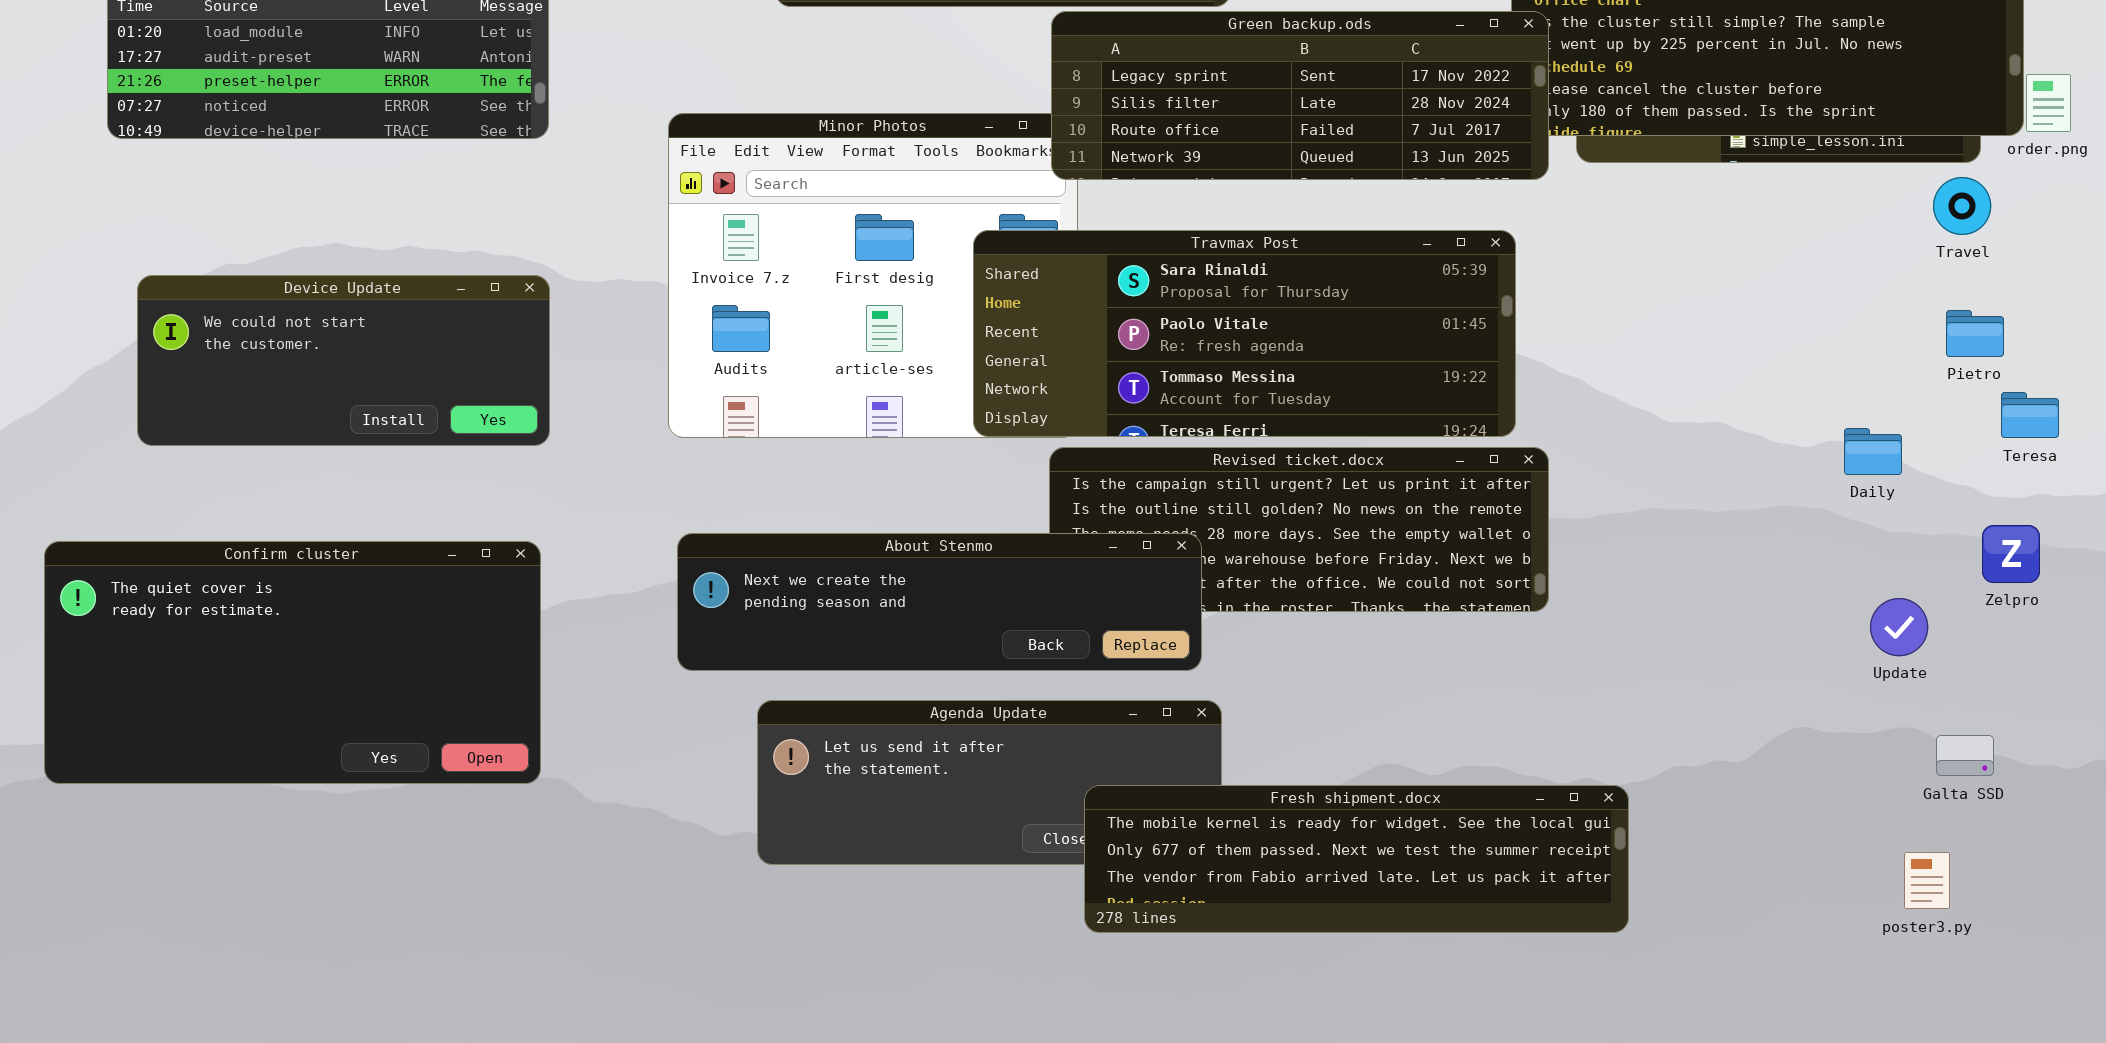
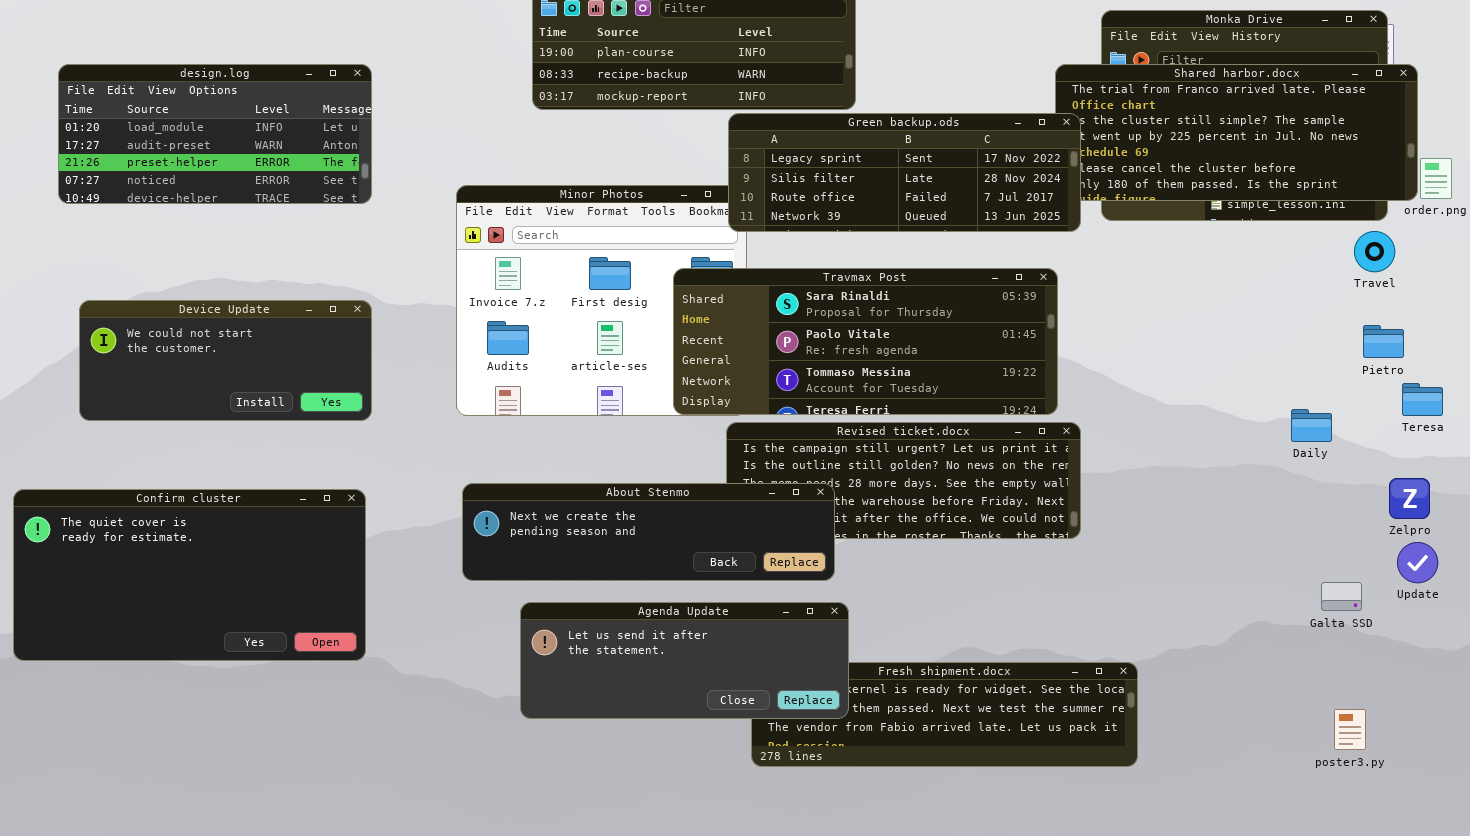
Update: [1870,598,1928,656] -> [1397,542,1438,583], moved
Agenda Update: [757,700,1222,865] -> [520,602,849,719], raised
Galta SSD: [1936,735,1994,776] -> [1321,582,1362,611], moved

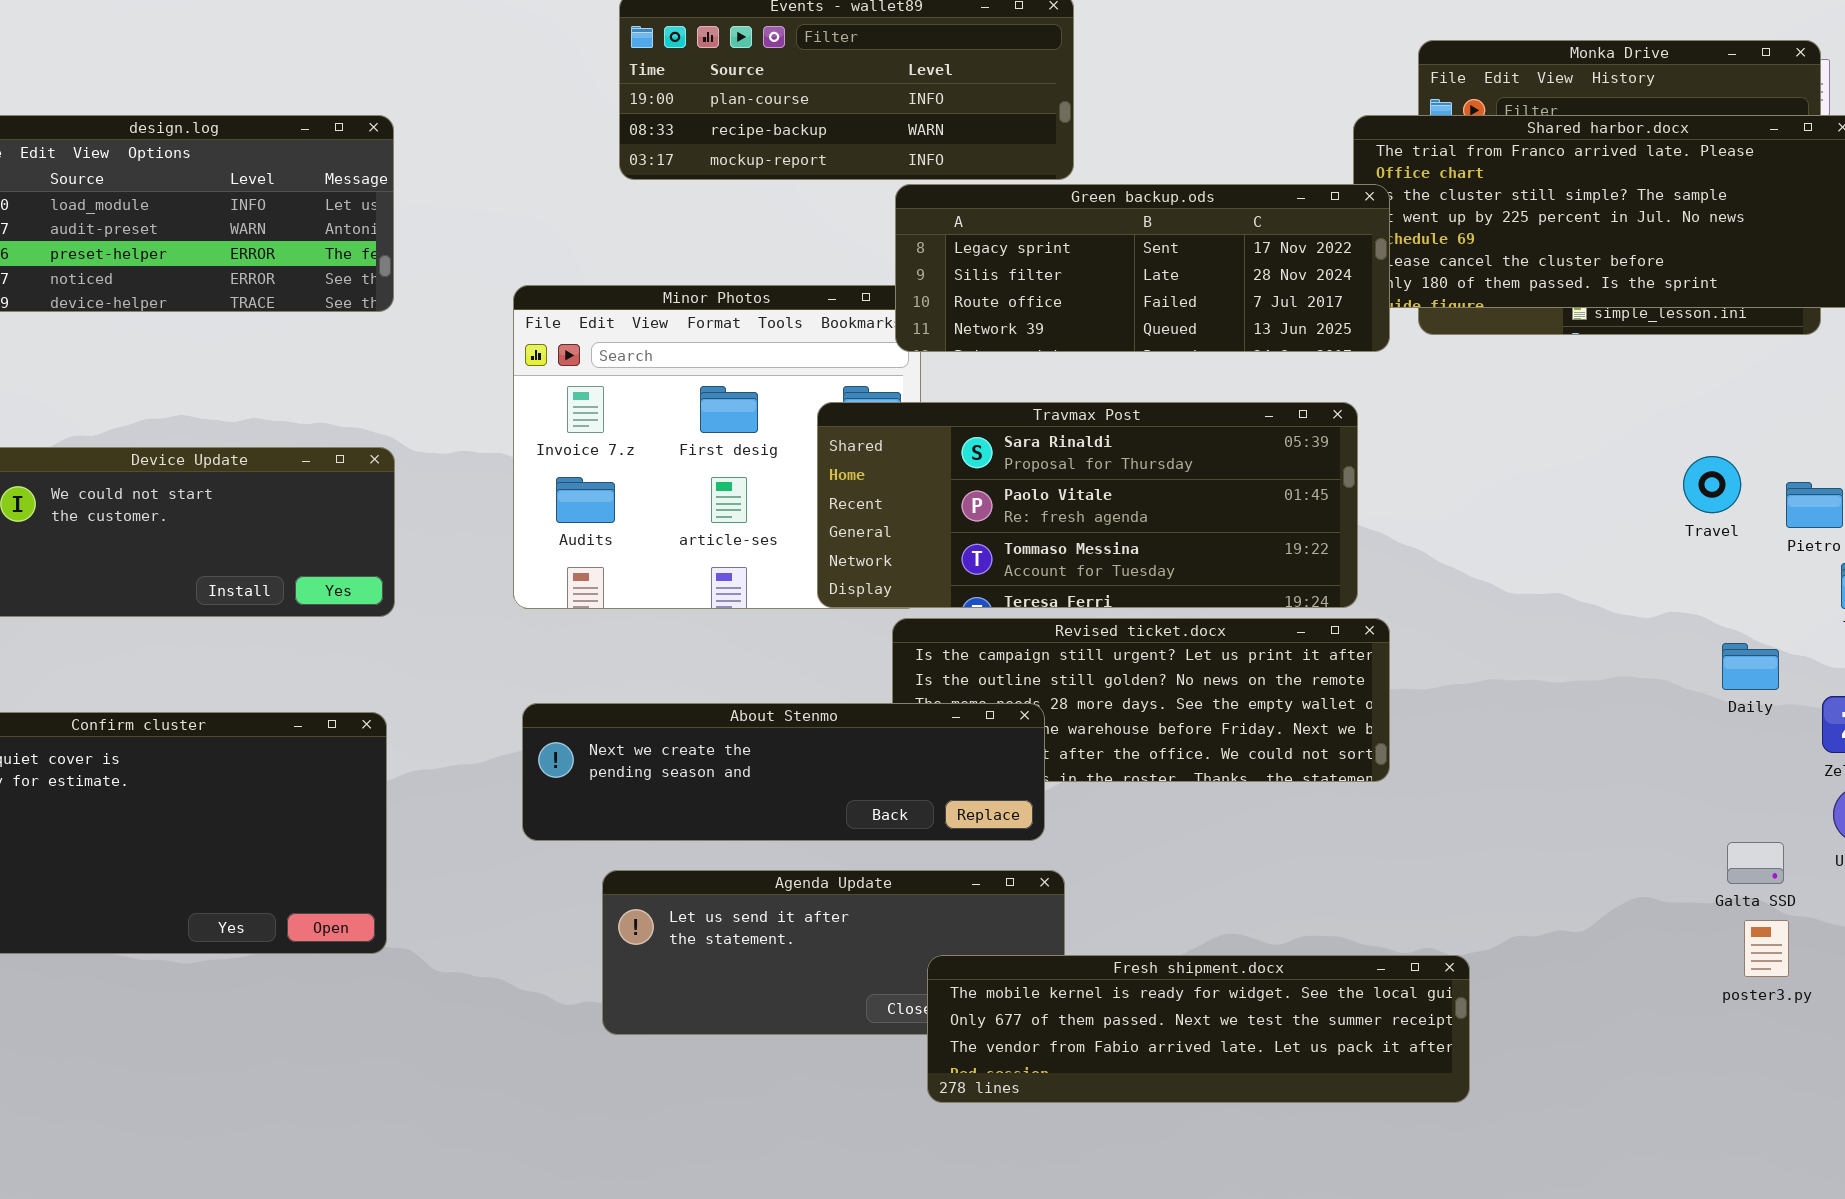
Travel: [1354,231,1395,272] -> [1683,456,1741,513], moved
Daily: [1291,409,1332,442] -> [1722,643,1779,690], moved
Fresh shipment.docx: [751,662,1138,767] -> [927,955,1470,1103], raised
poster3.py: [1334,709,1366,750] -> [1744,920,1789,977], moved

